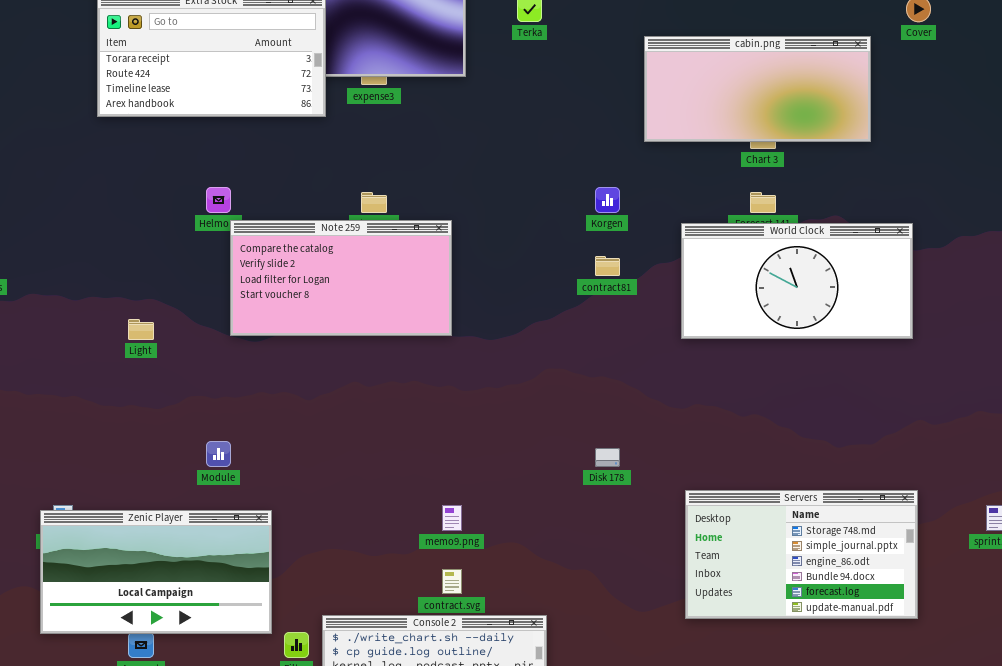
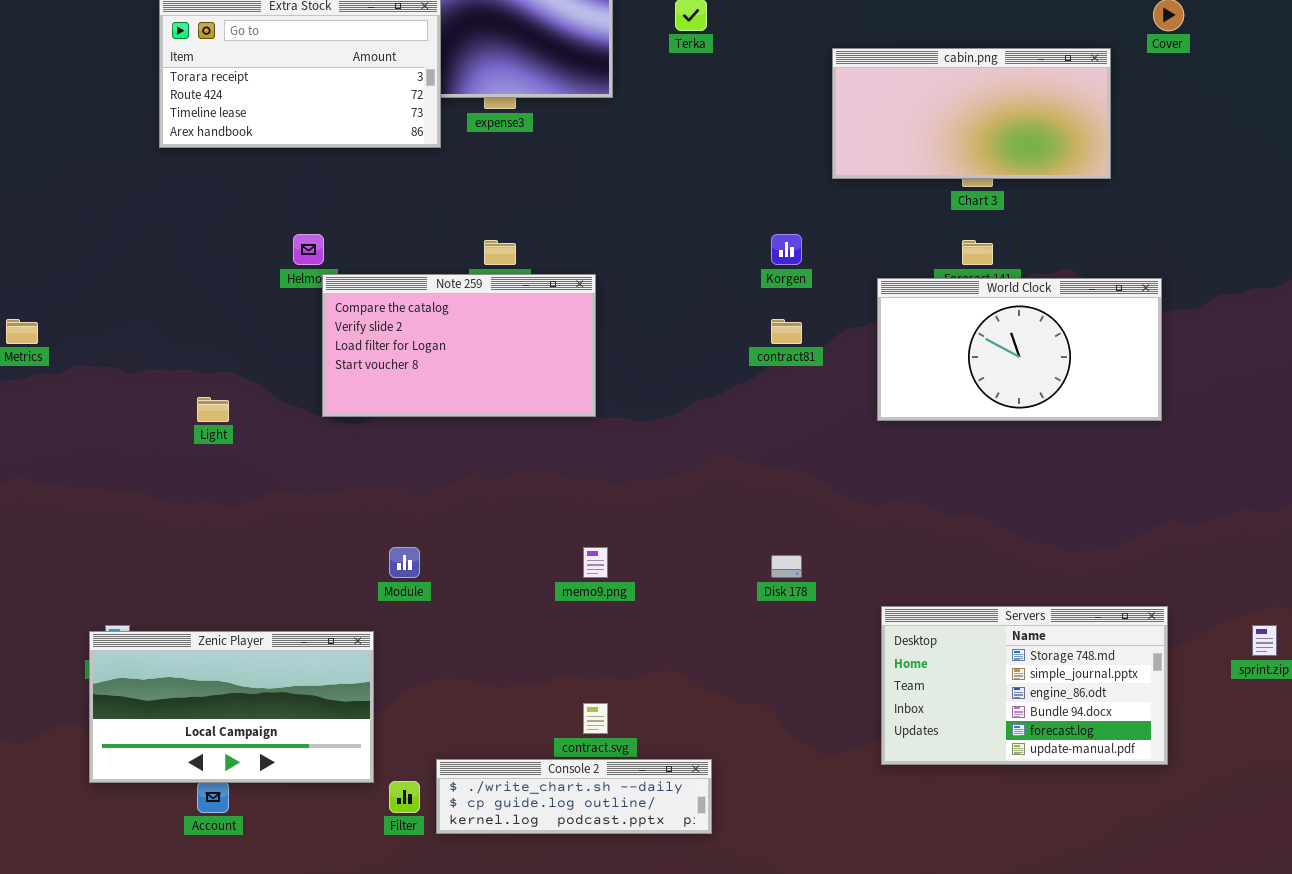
Module: [206,441,231,467] -> [389,547,420,578], moved
memo9.png: [442,505,462,531] -> [583,547,608,578], moved

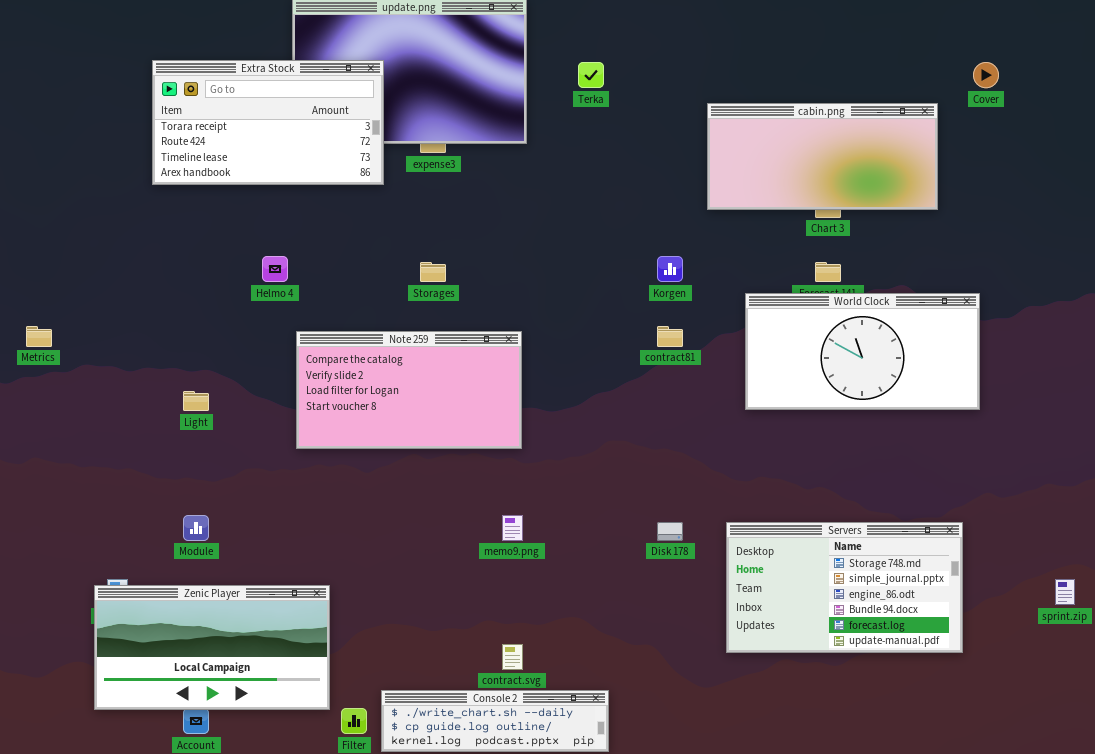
Note 259: [322,274,596,417] -> [296,331,522,449], moved
Module: [389,547,420,578] -> [183,515,209,541], moved
Servers: [881,606,1168,765] -> [726,522,963,653], moved

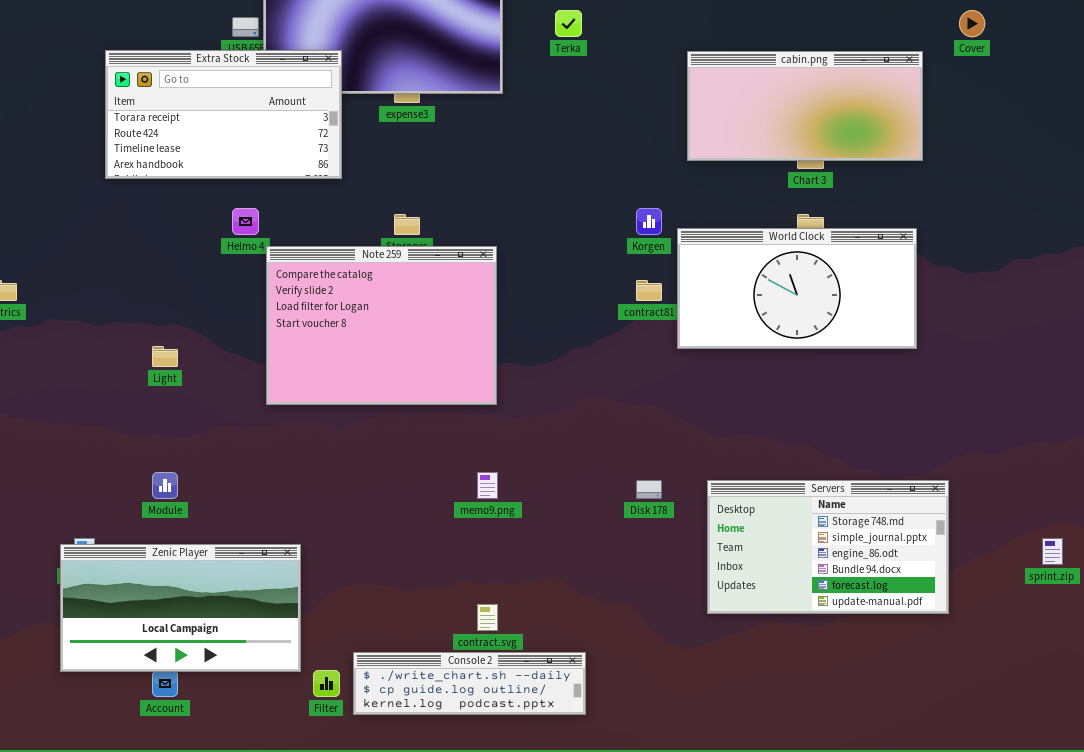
Extra Stock: [152,60,384,185] -> [105,50,342,179], moved
World Clock: [745,293,980,410] -> [677,228,917,349], moved
Note 259: [296,331,522,449] -> [266,246,497,405], resized

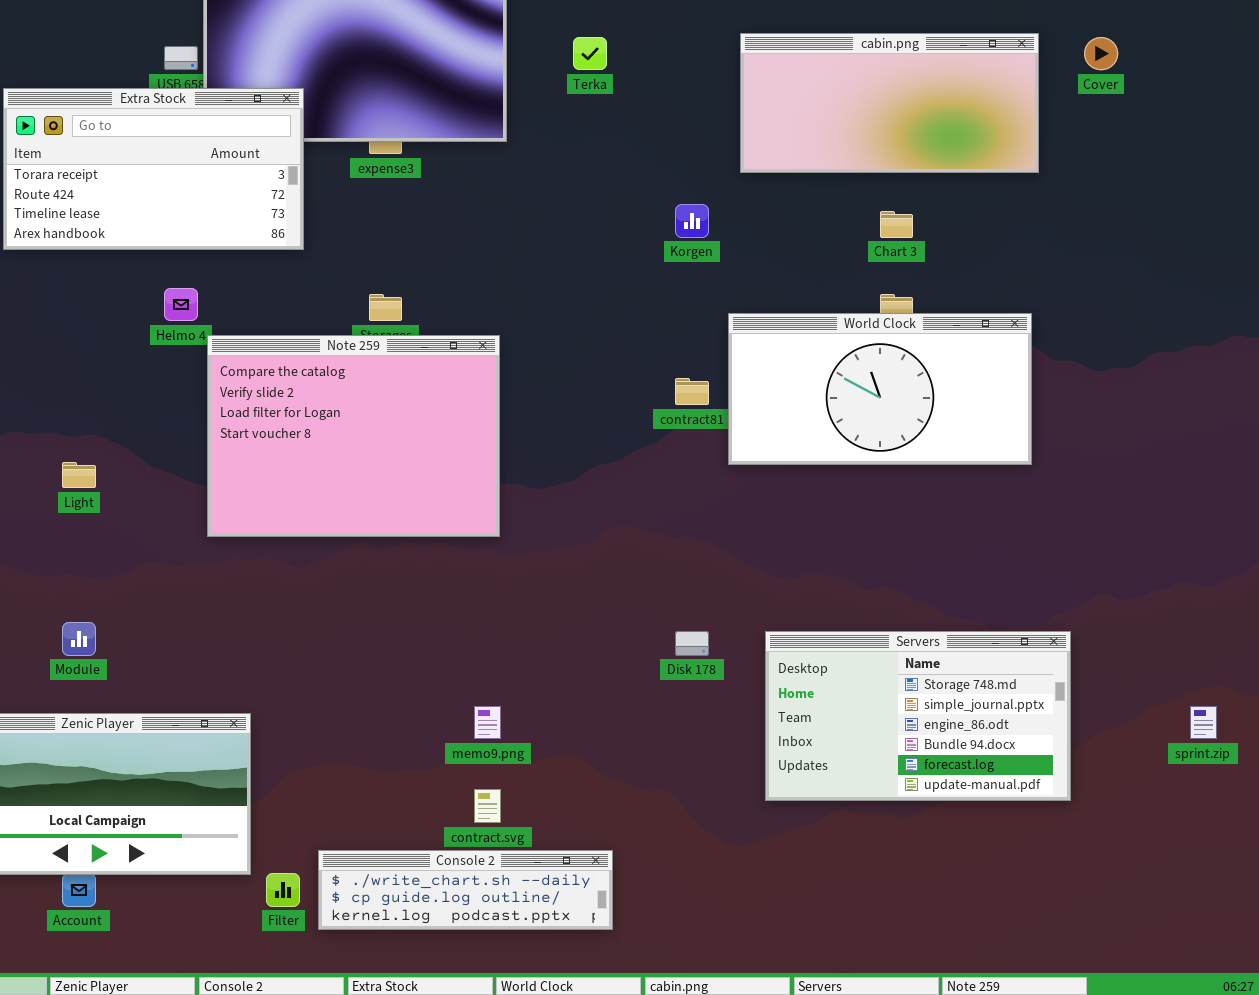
cabin.png: [687,51,923,161] -> [740,33,1039,173], moved
Korgen: [636,208,662,235] -> [675,204,709,238], moved
memo9.png: [477,472,498,499] -> [474,706,501,739], moved

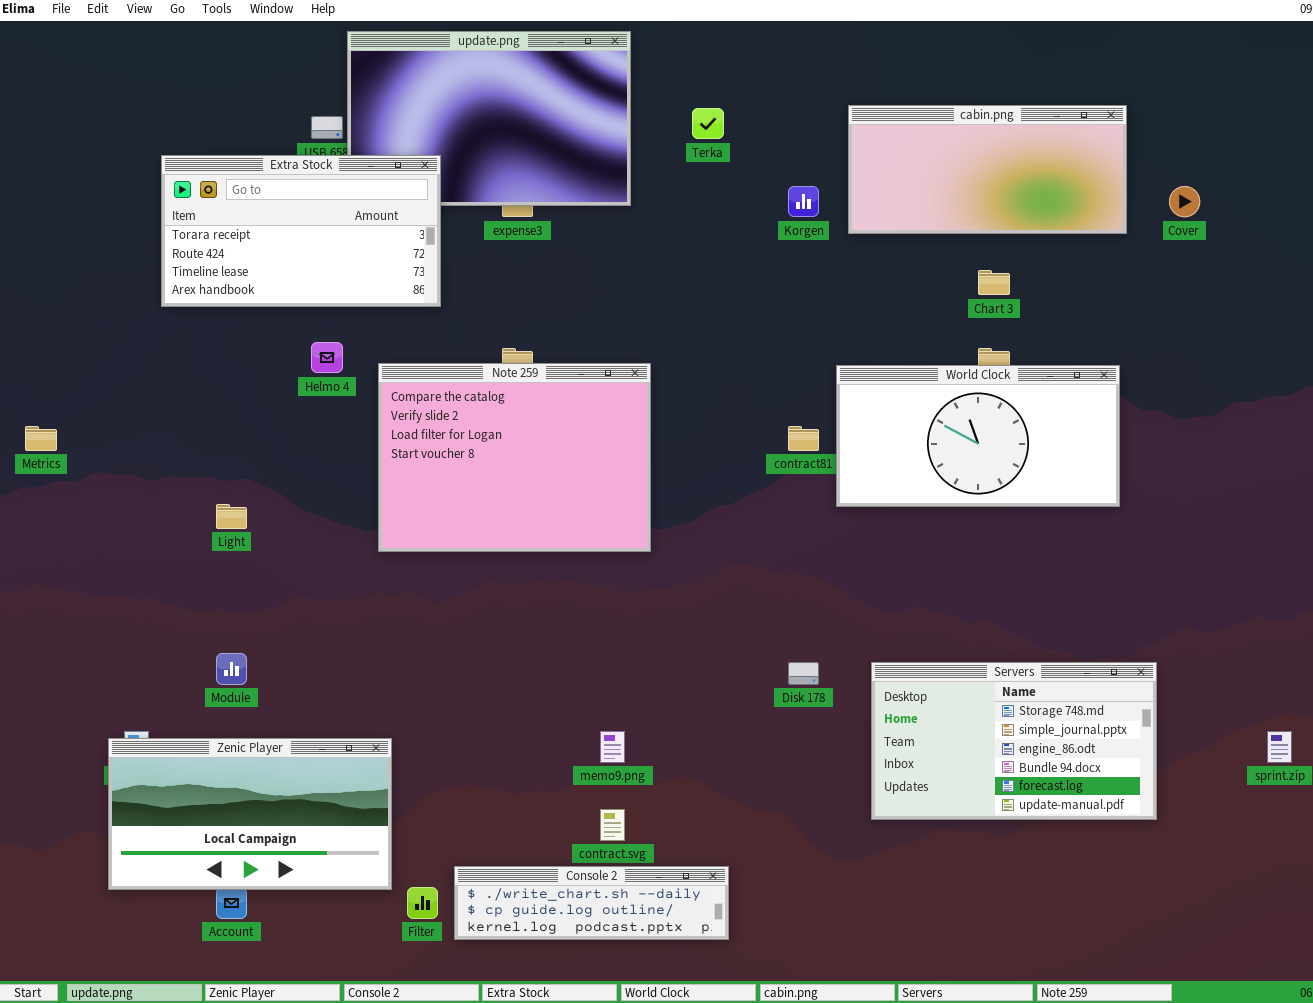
Cover: [1084,37,1118,70] -> [1169,186,1200,217], moved
Korgen: [675,204,709,238] -> [788,186,819,217], moved
Note 259: [207,335,500,537] -> [378,363,651,552], moved

